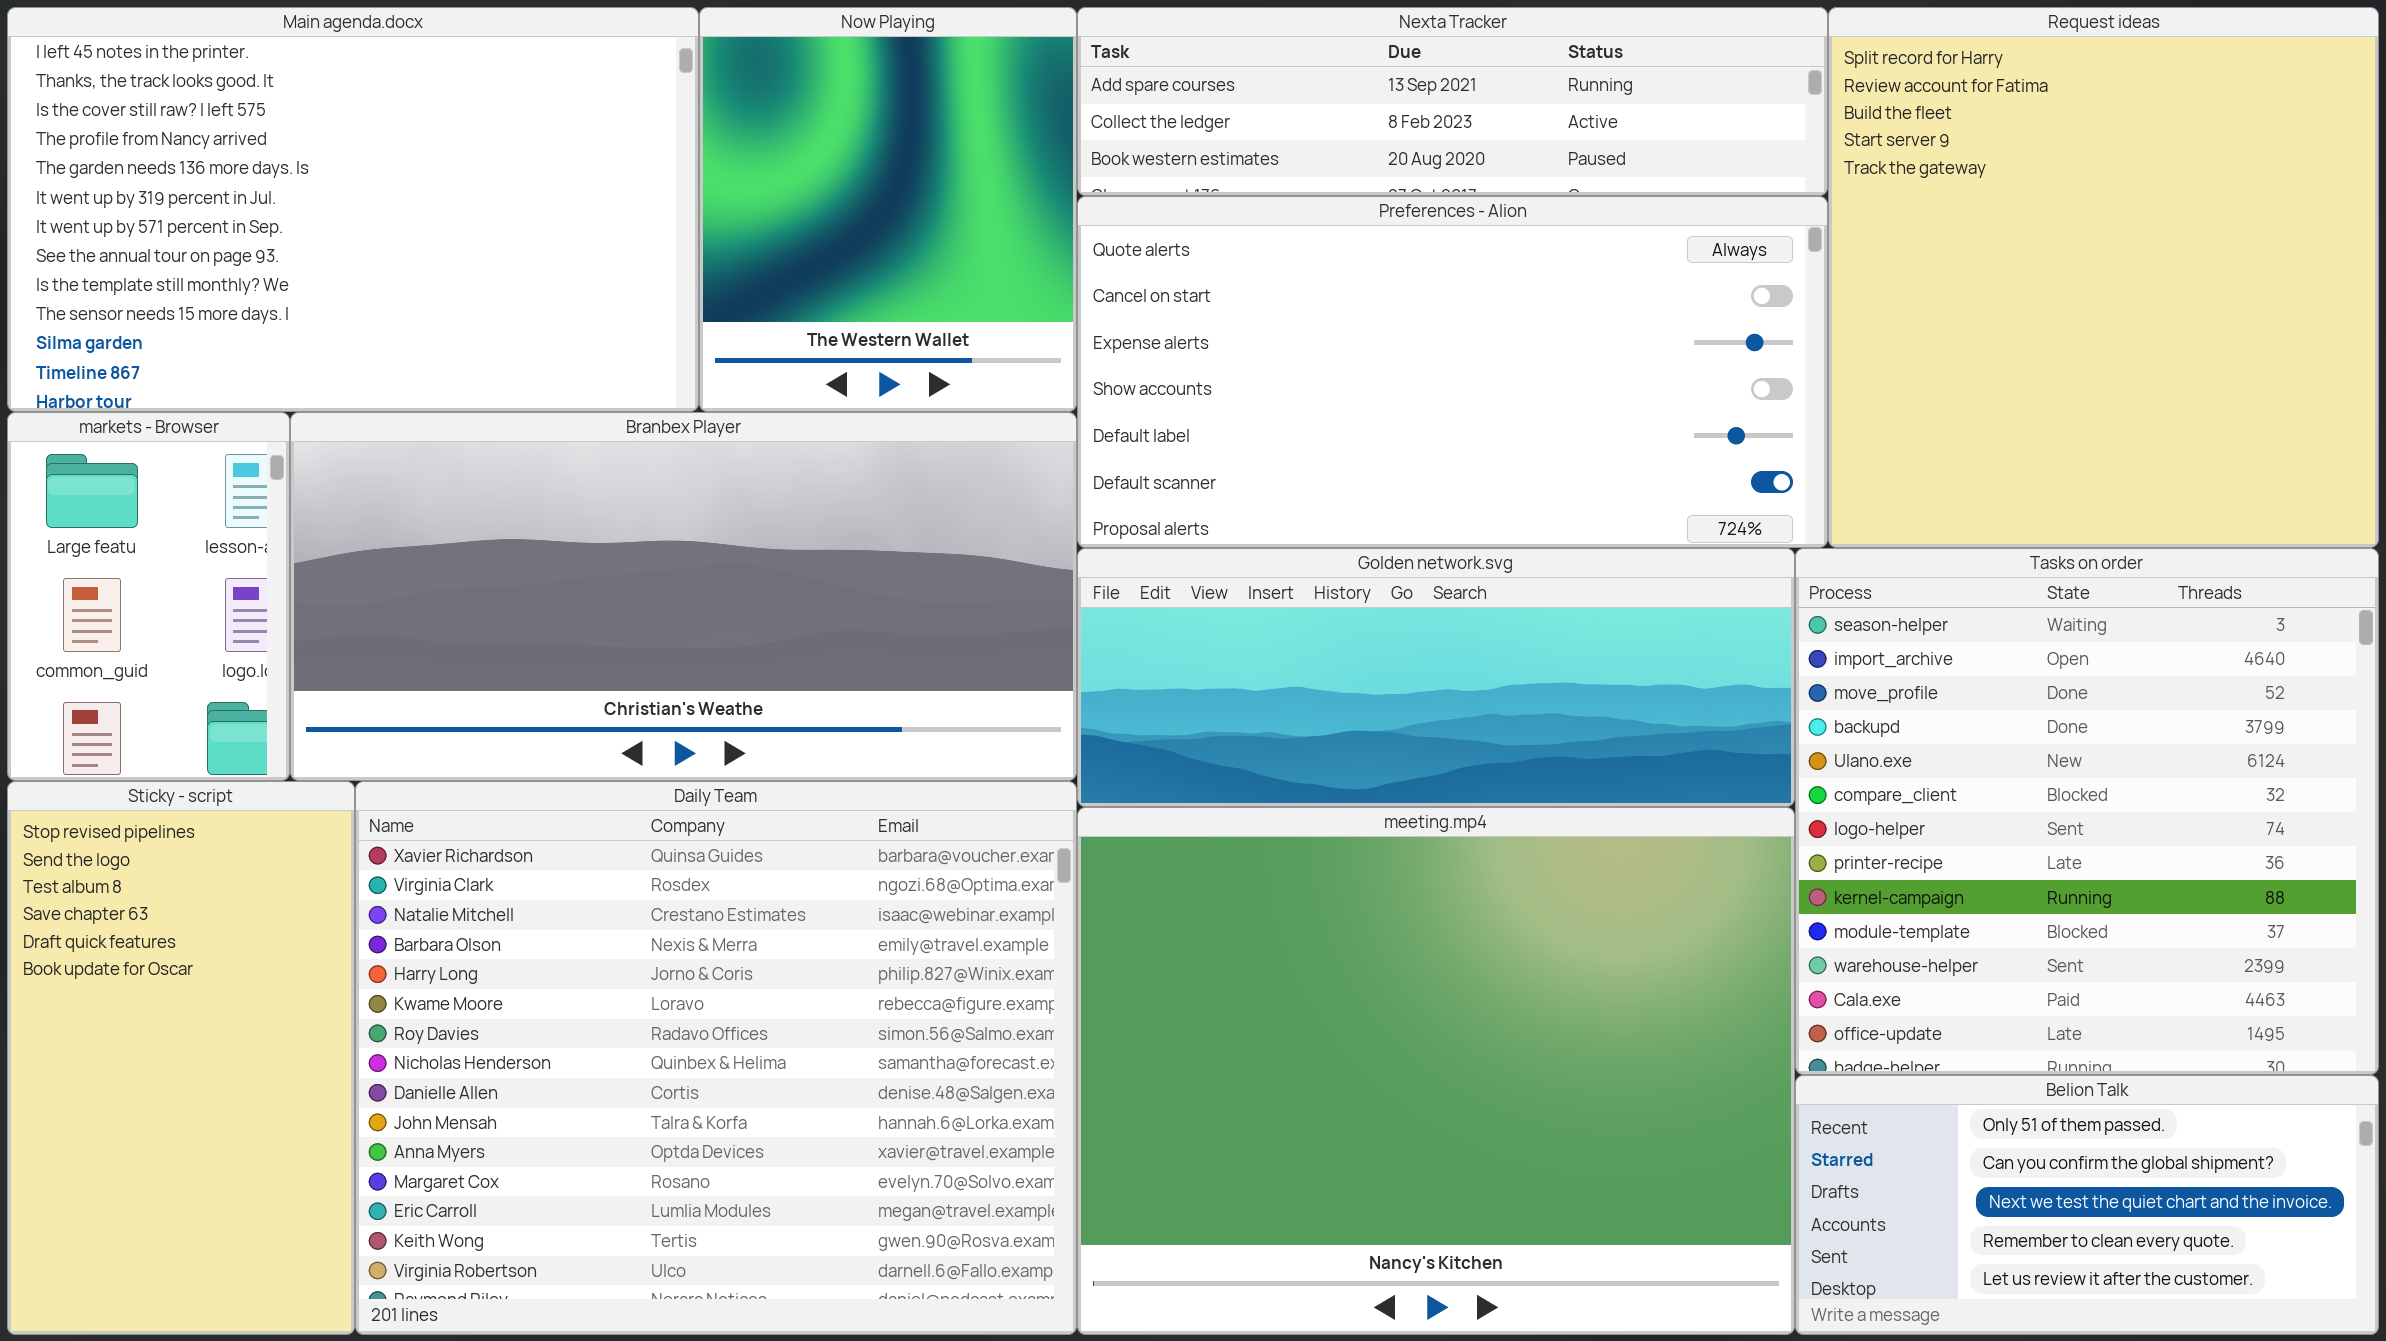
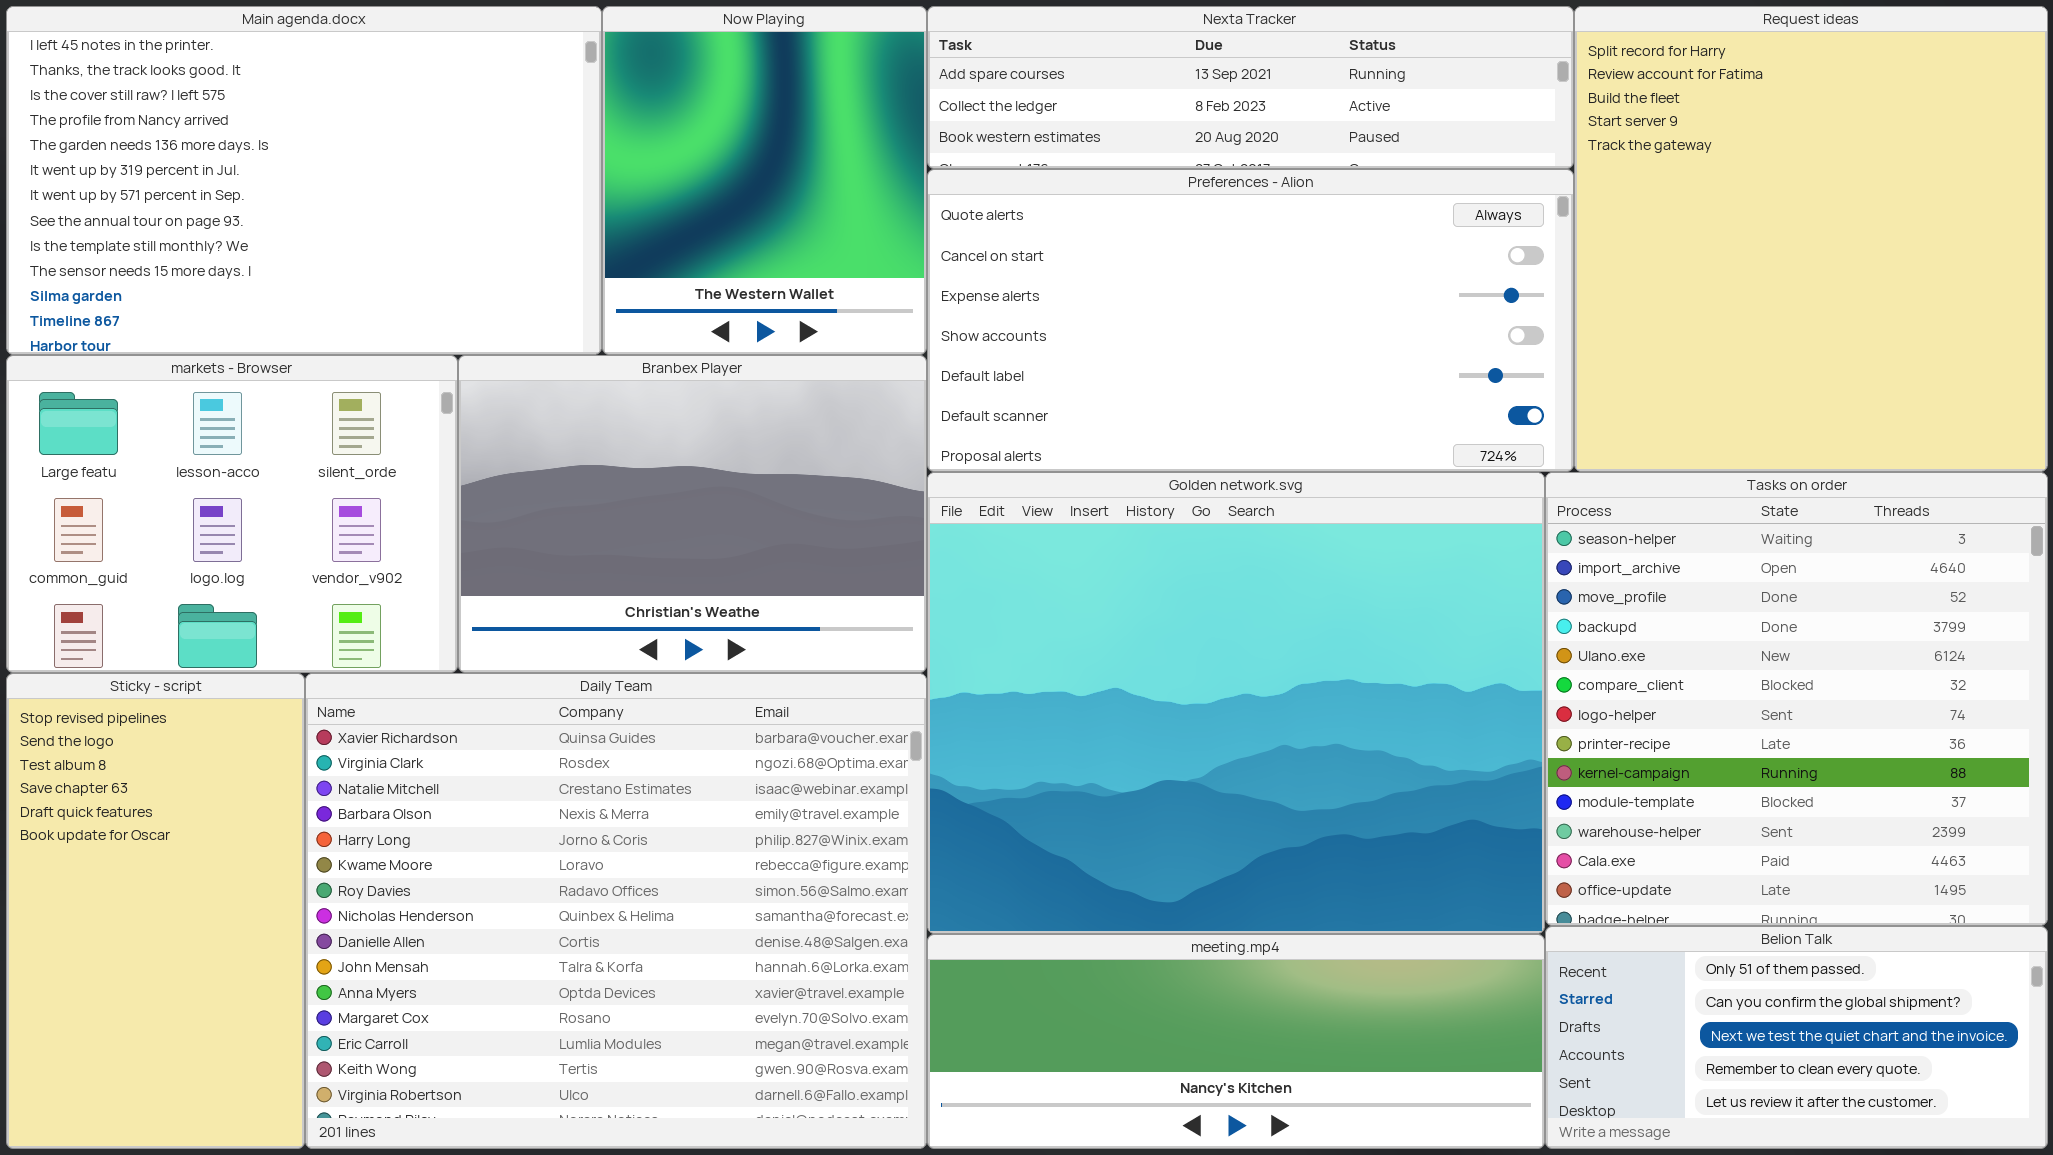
markets - Browser: [7,412,290,781] -> [6,355,458,673], resized
Branbex Player: [290,412,1077,781] -> [458,355,927,673], resized
Golden network.svg: [1077,548,1795,807] -> [927,472,1545,934], resized
meeting.mp4: [1077,807,1795,1335] -> [927,934,1545,1149], resized

